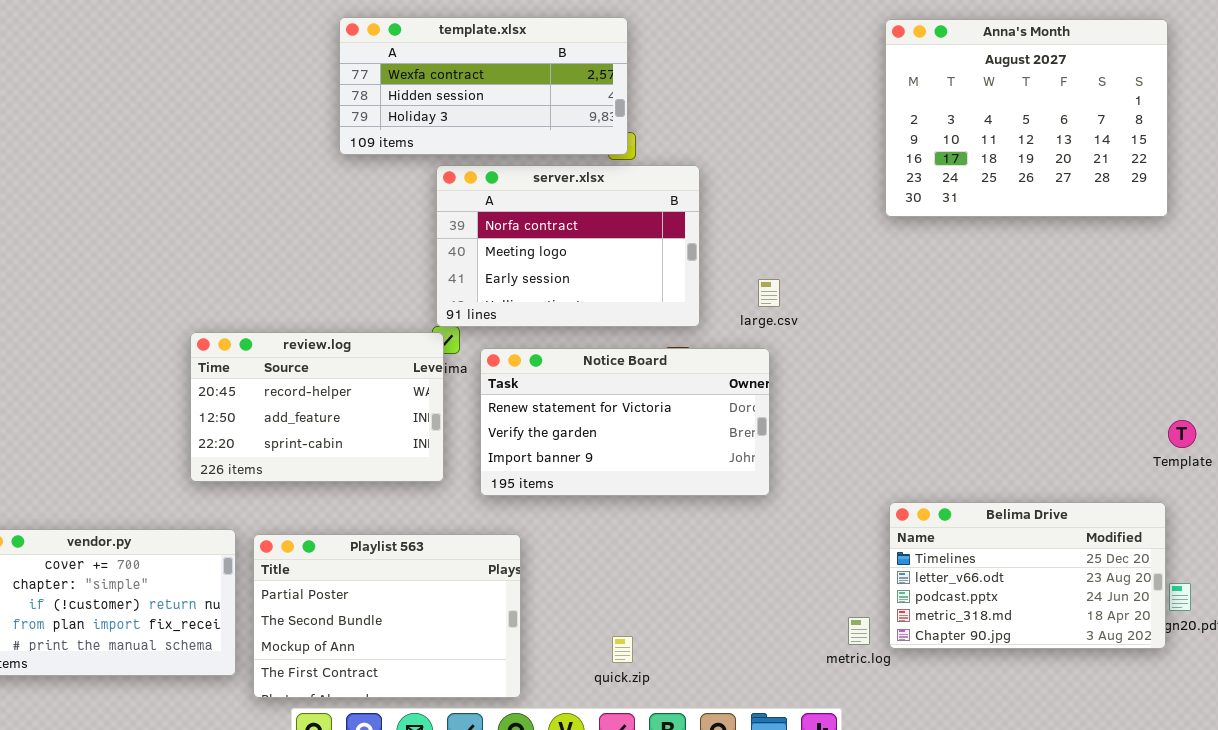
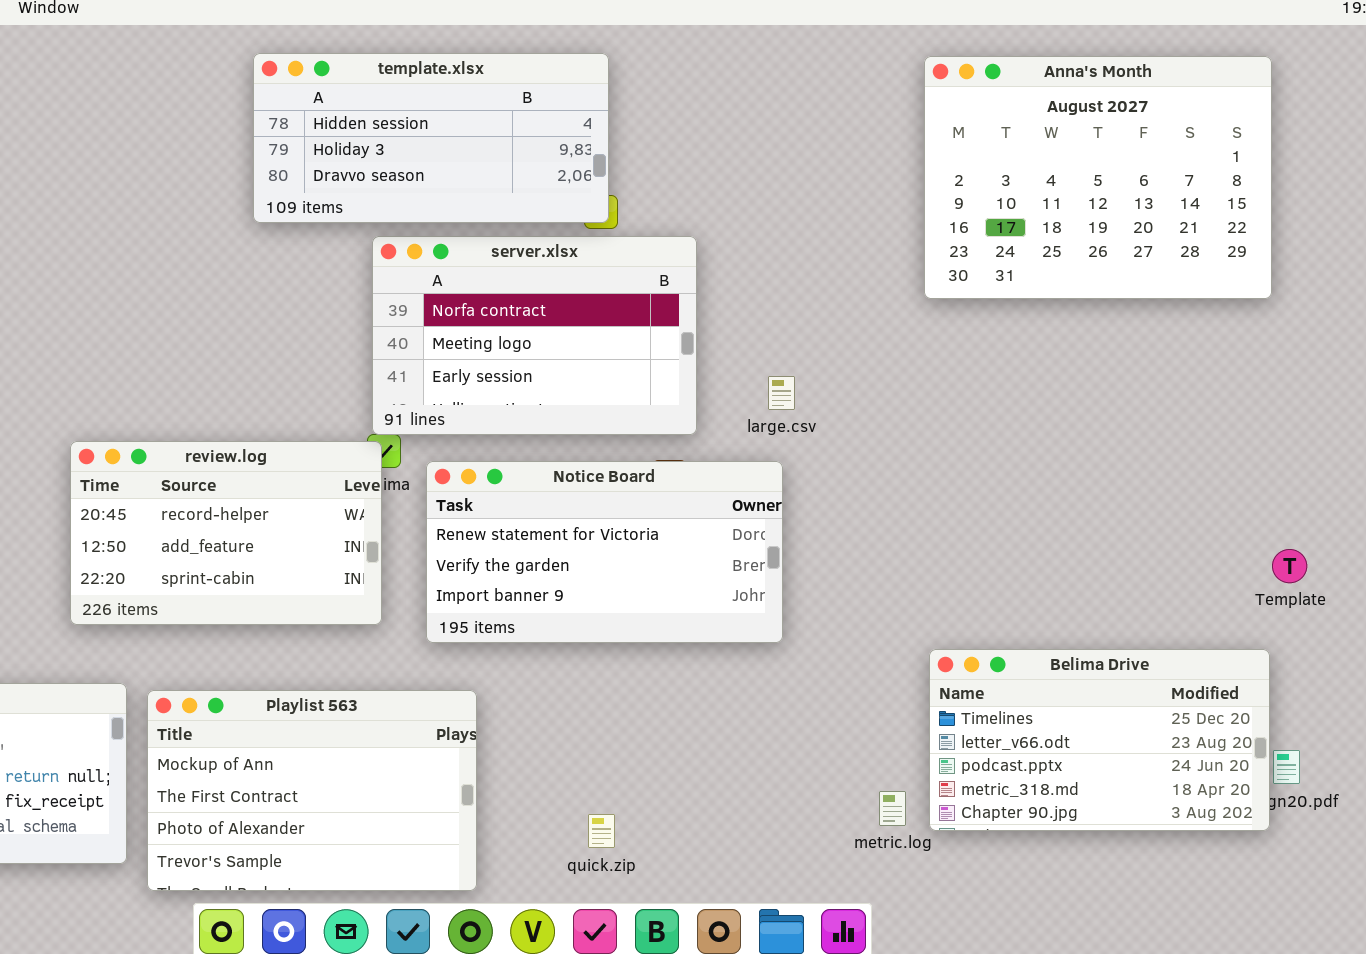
template.xlsx: [339,17,628,155] -> [253,53,609,223], scrolled down 1 row
Playlist 563: [253,534,521,698] -> [147,690,477,891], scrolled down 2 rows

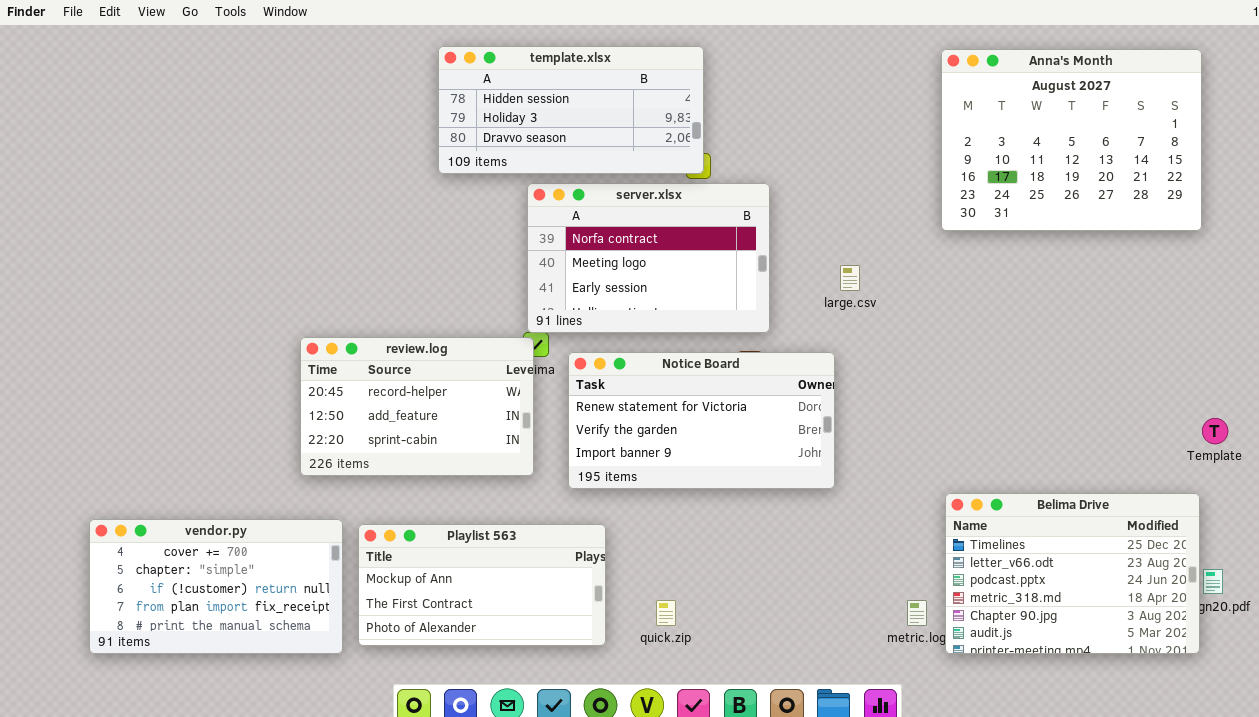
large.csv: [768,376,795,410] -> [840,265,860,291], moved
Belima Drive: [929,649,1270,831] -> [945,493,1200,654], resized
Playlist 563: [147,690,477,891] -> [358,524,606,646], resized
quick.zip: [588,814,615,848] -> [656,600,676,626], moved

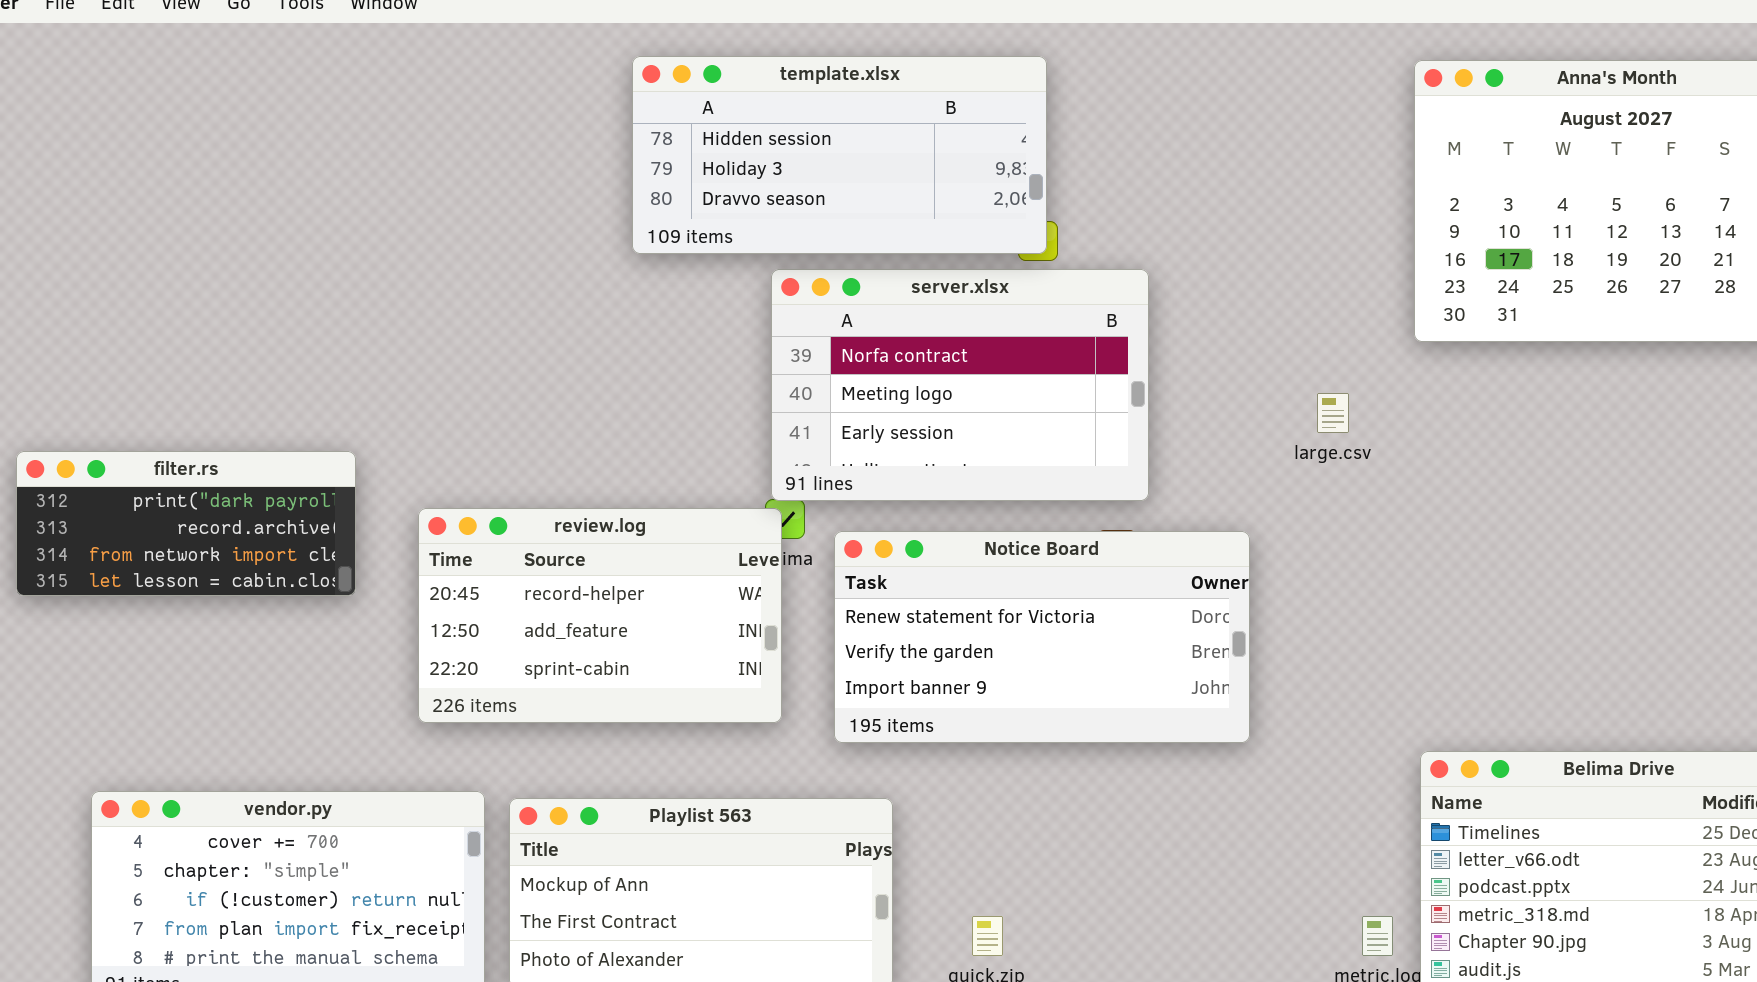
large.csv: [840,265,860,291] -> [1317,393,1349,433], moved
filter.rs: none -> [16,451,356,596], opened

